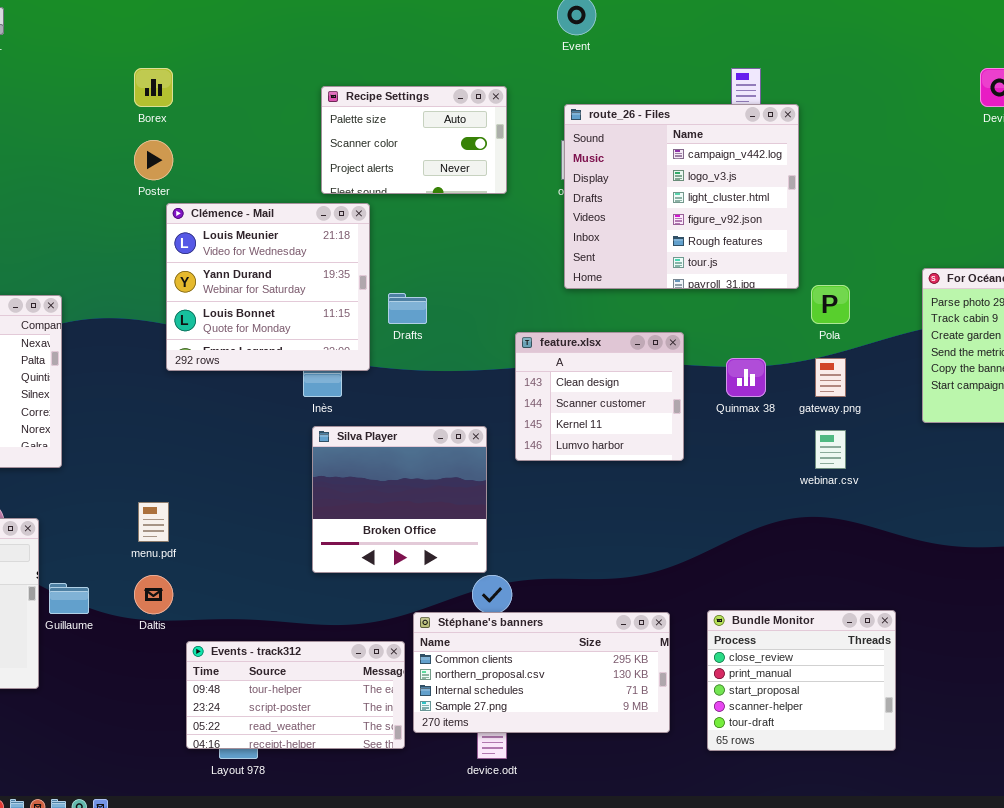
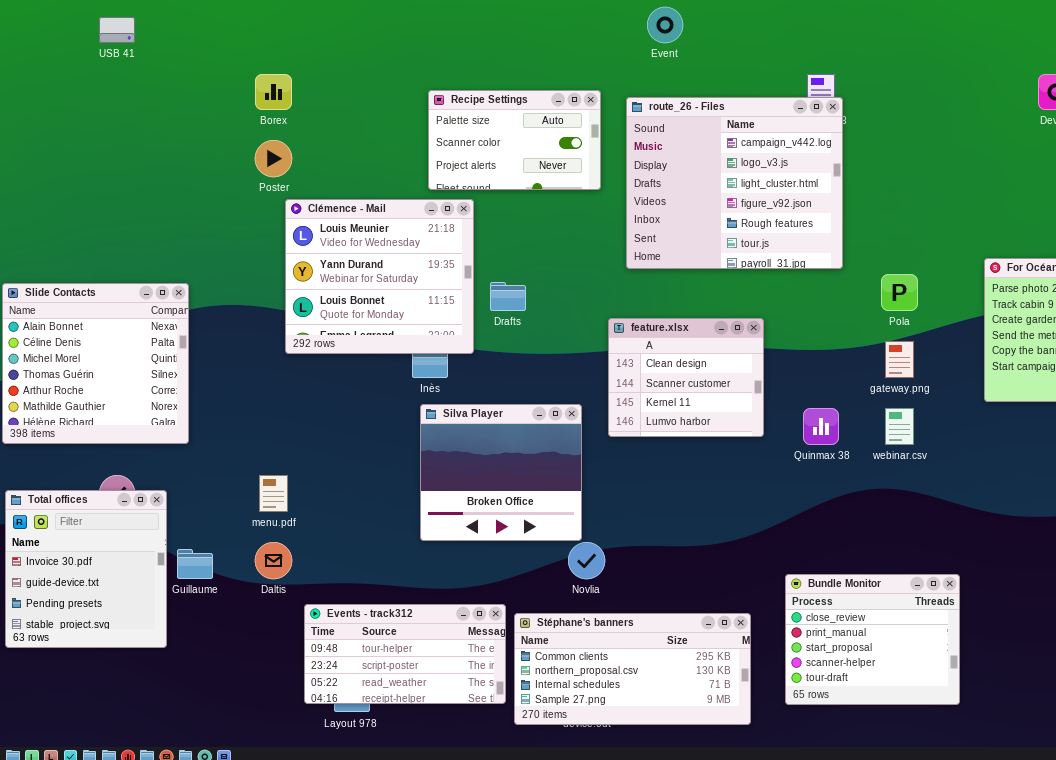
route_26 - Files: [564,104,799,289] -> [626,97,843,269], moved
Quinmax 38: [726,358,766,397] -> [803,408,839,445], moved
Stéphane's banners: [413,612,670,733] -> [514,613,751,725], moved

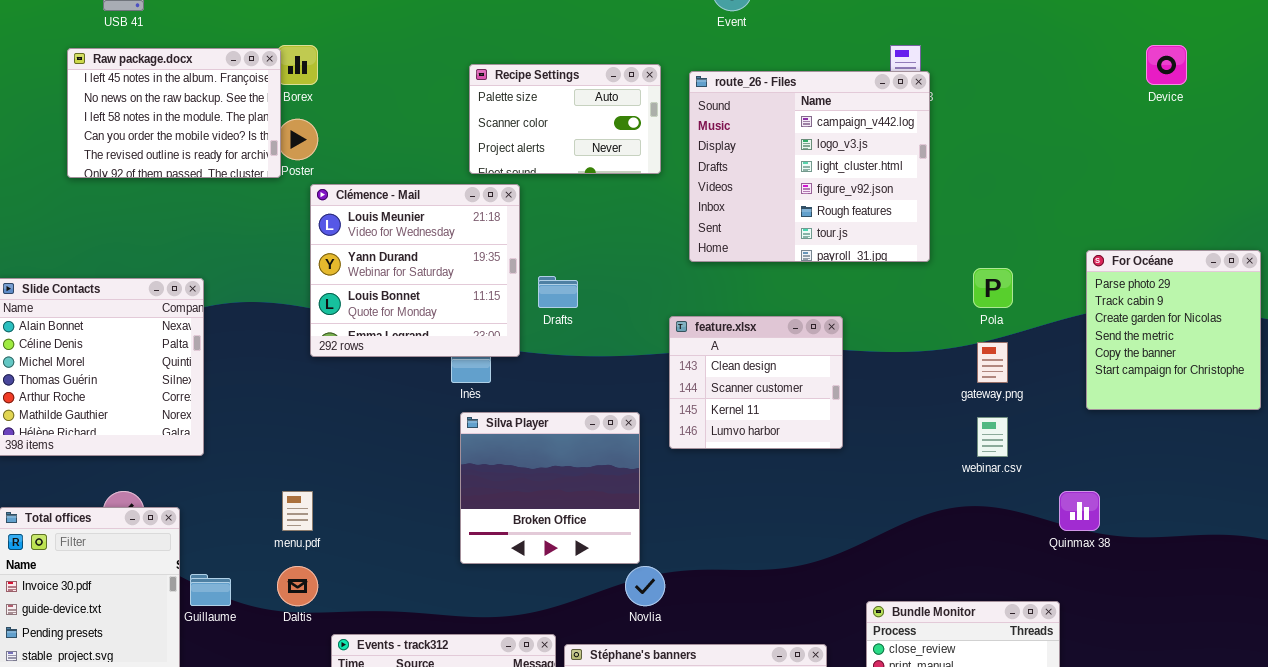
Raw package.docx: none -> [67,48,281,178], opened
Quinmax 38: [803,408,839,445] -> [1059,491,1100,531], moved

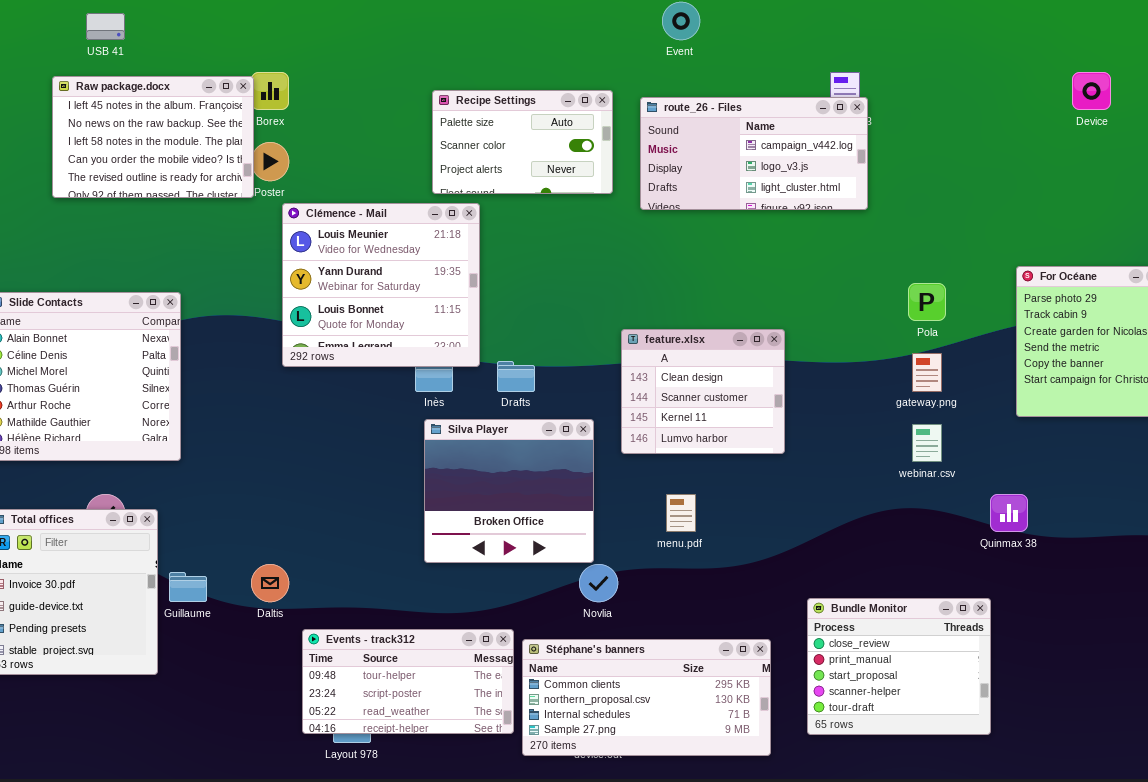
route_26 - Files: [689,71,930,262] -> [640,97,868,210], resized
Drafts: [538,276,578,308] -> [497,361,535,392], moved
menu.pdf: [282,491,313,531] -> [666,494,696,532], moved

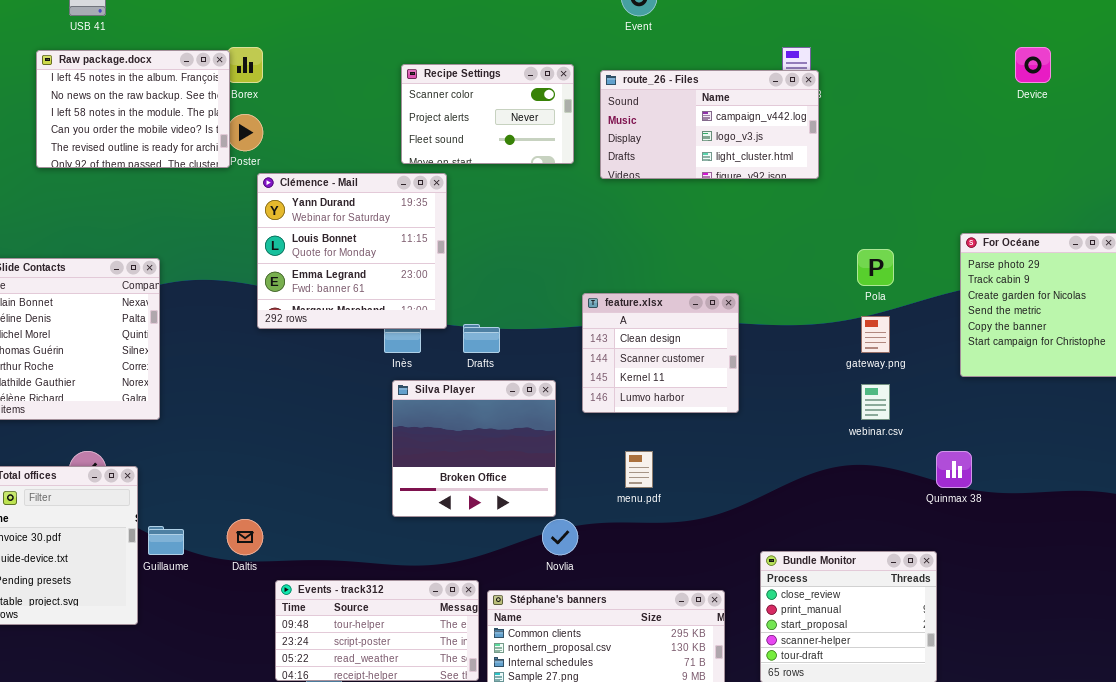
Recipe Settings: [432,90,613,194] -> [401,64,574,164], scrolled down 1 row
Clémence - Mail: [282,203,480,367] -> [257,173,447,329], scrolled down 1 row

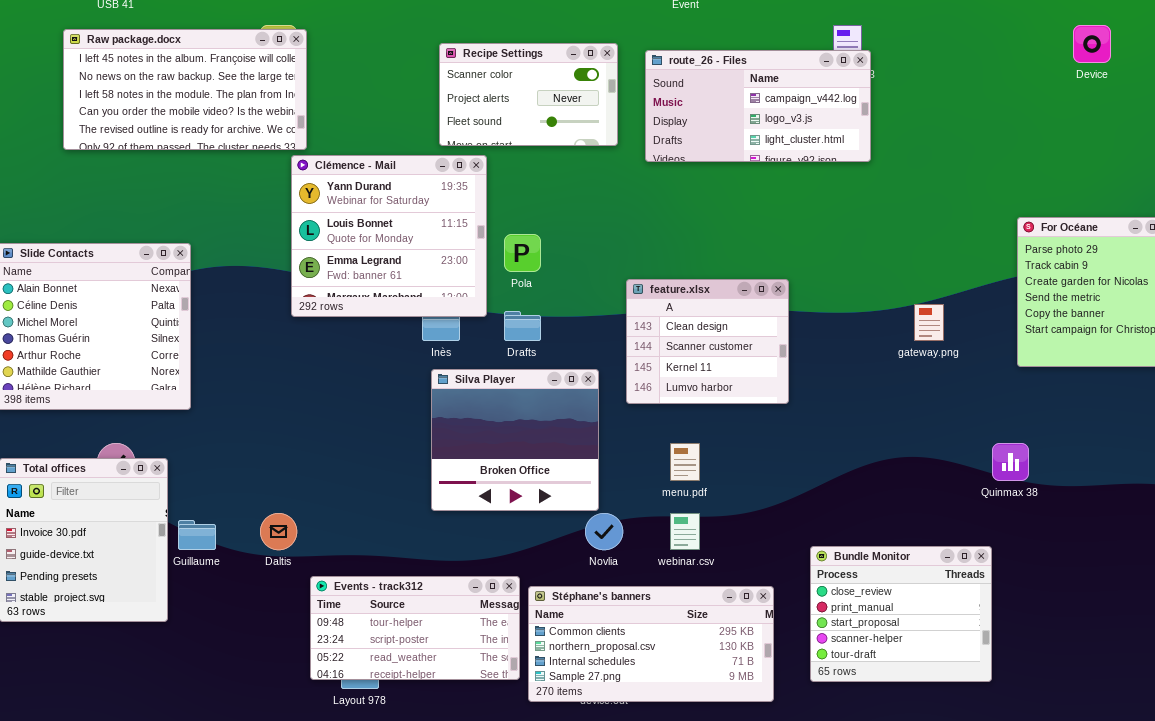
Raw package.docx: [36,50,230,168] -> [63,29,307,150], resized
Pola: [857,249,894,286] -> [504,234,541,272], moved
webinar.csv: [861,384,890,420] -> [670,513,700,550], moved

